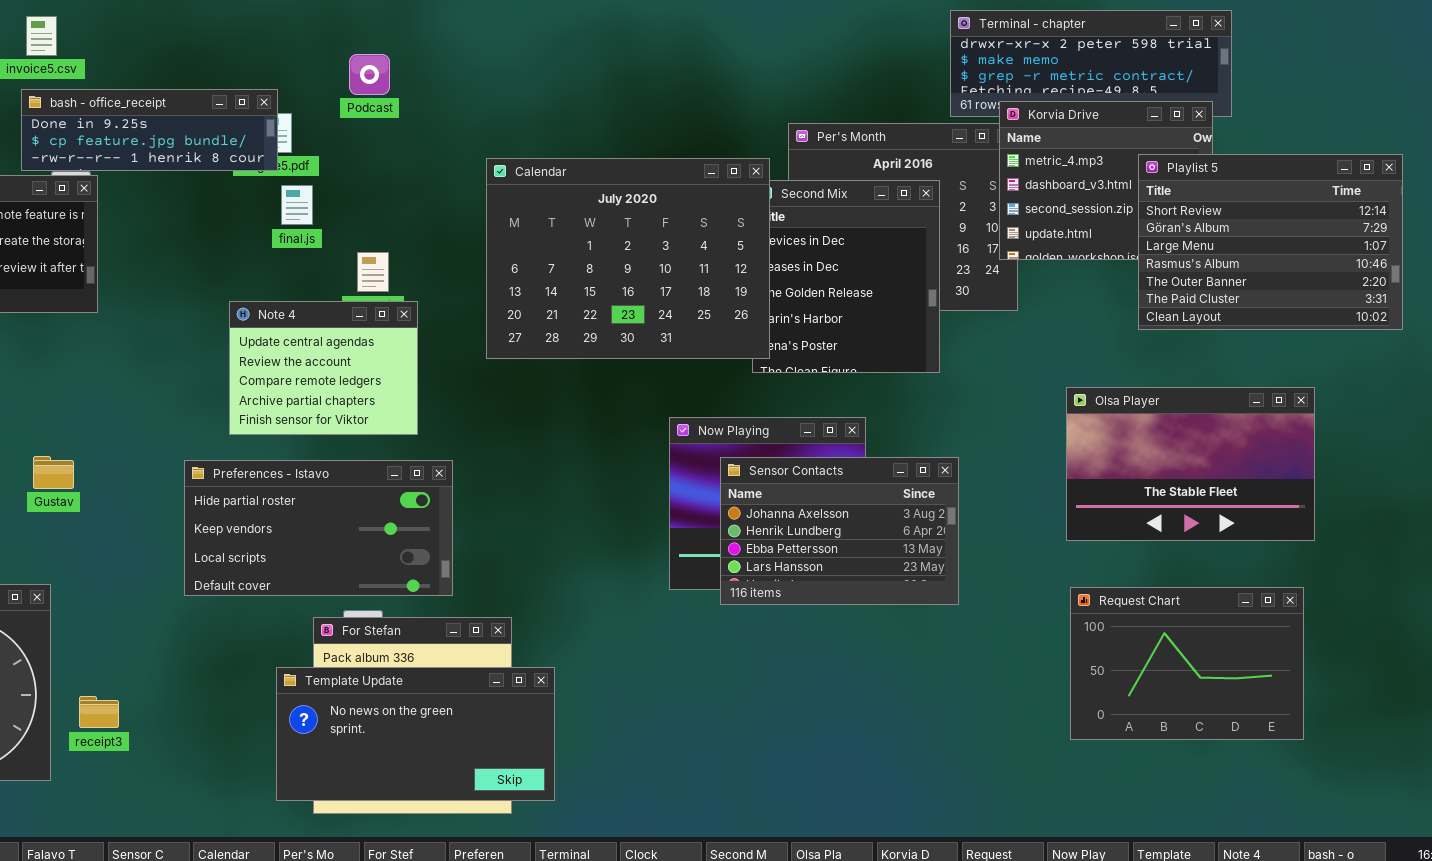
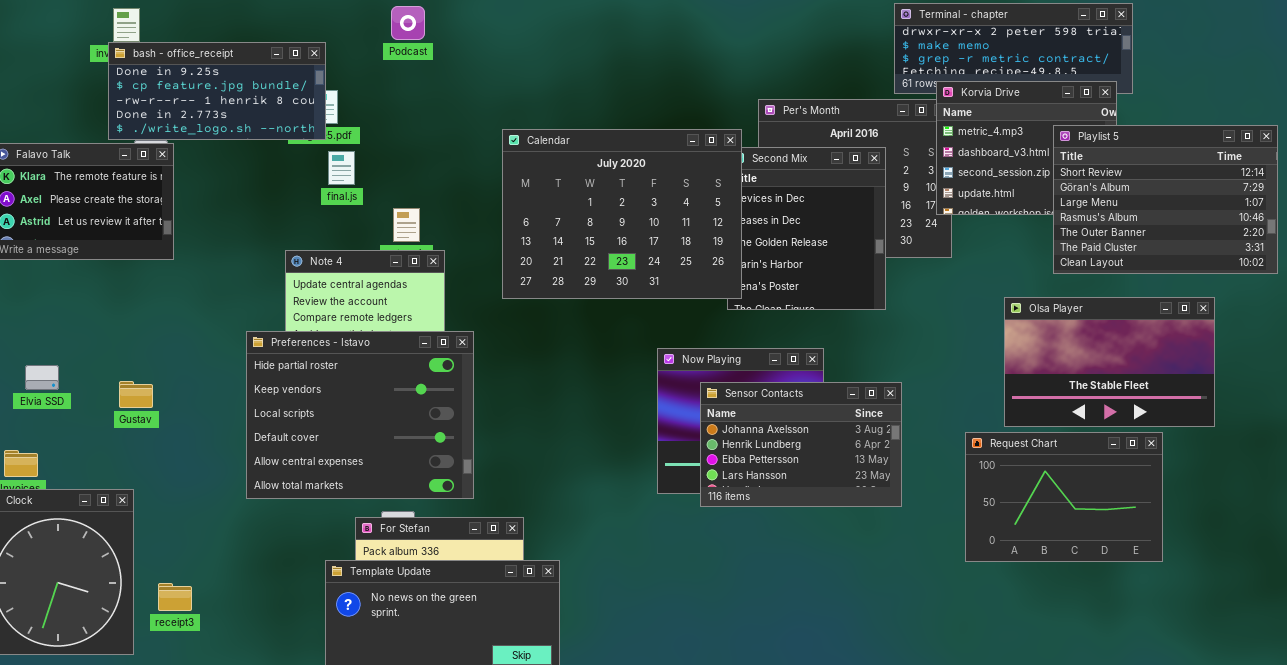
Podcast: [349,54,390,95] -> [391,6,425,40], moved
bash - office_receipt: [21,89,278,171] -> [108,42,326,140], resized
Olsa Player: [1066,387,1315,541] -> [1004,297,1215,427], moved
Preferences - Istavo: [184,460,453,596] -> [246,331,474,499], resized
Request Chart: [1070,587,1304,740] -> [965,432,1163,562], moved

